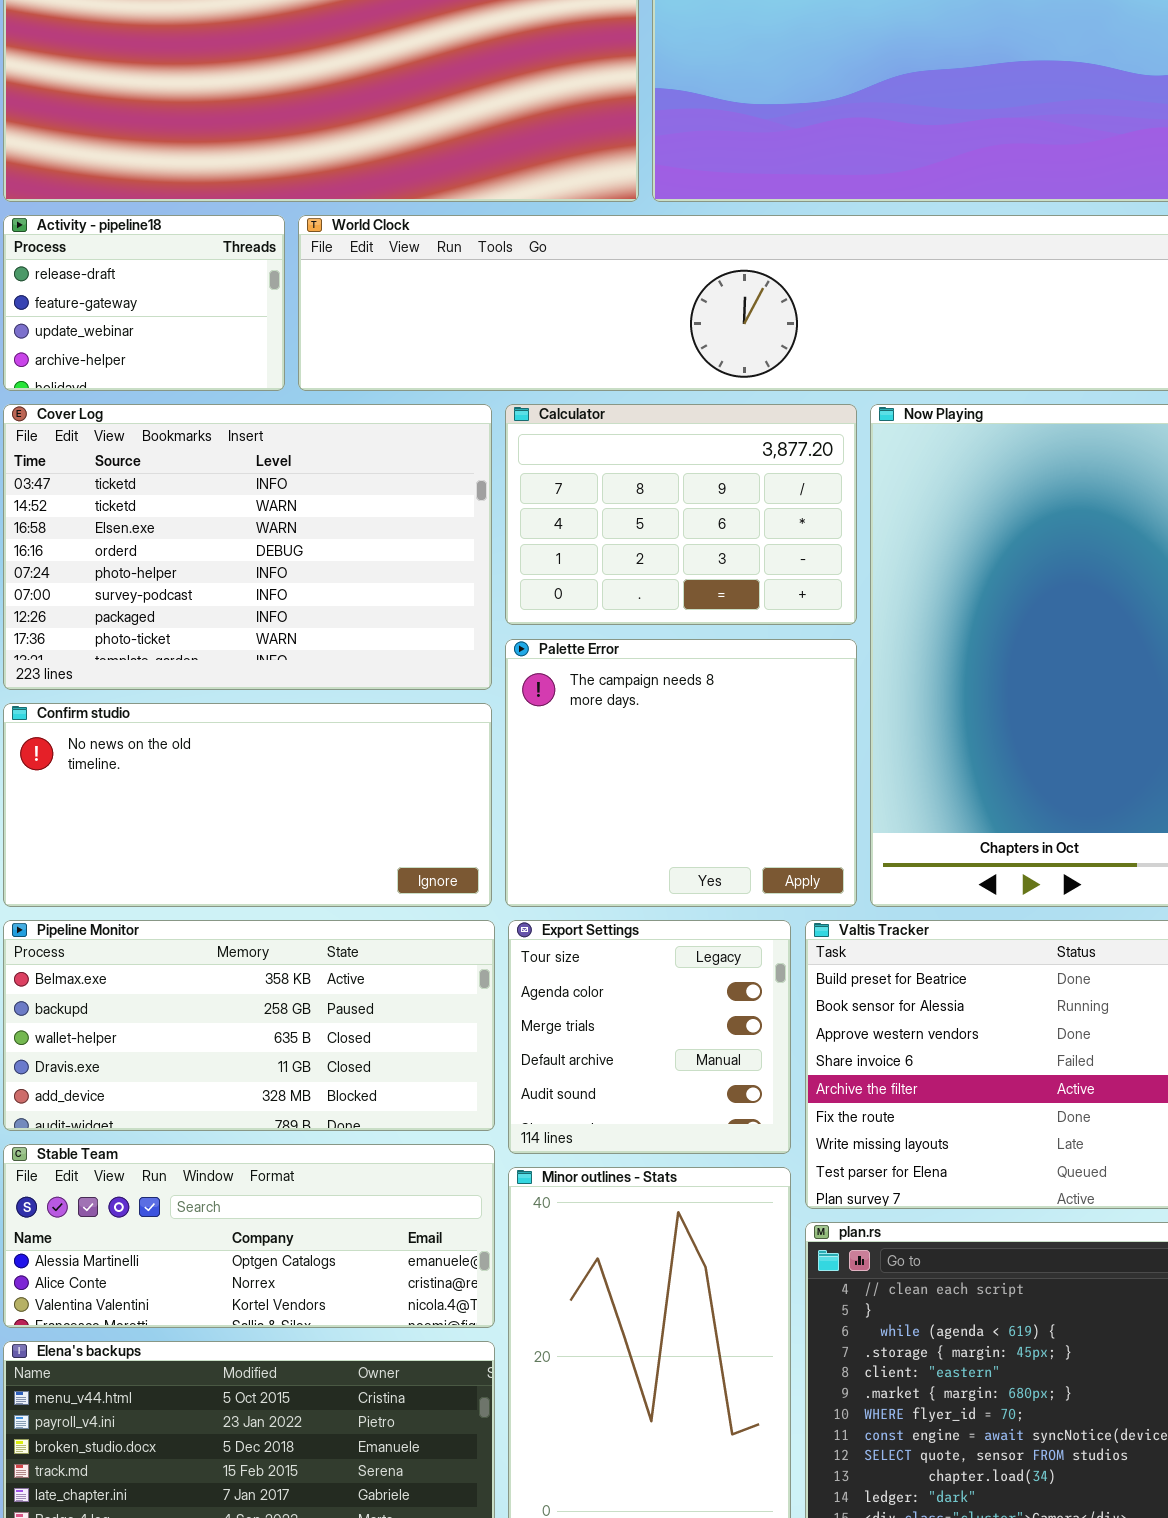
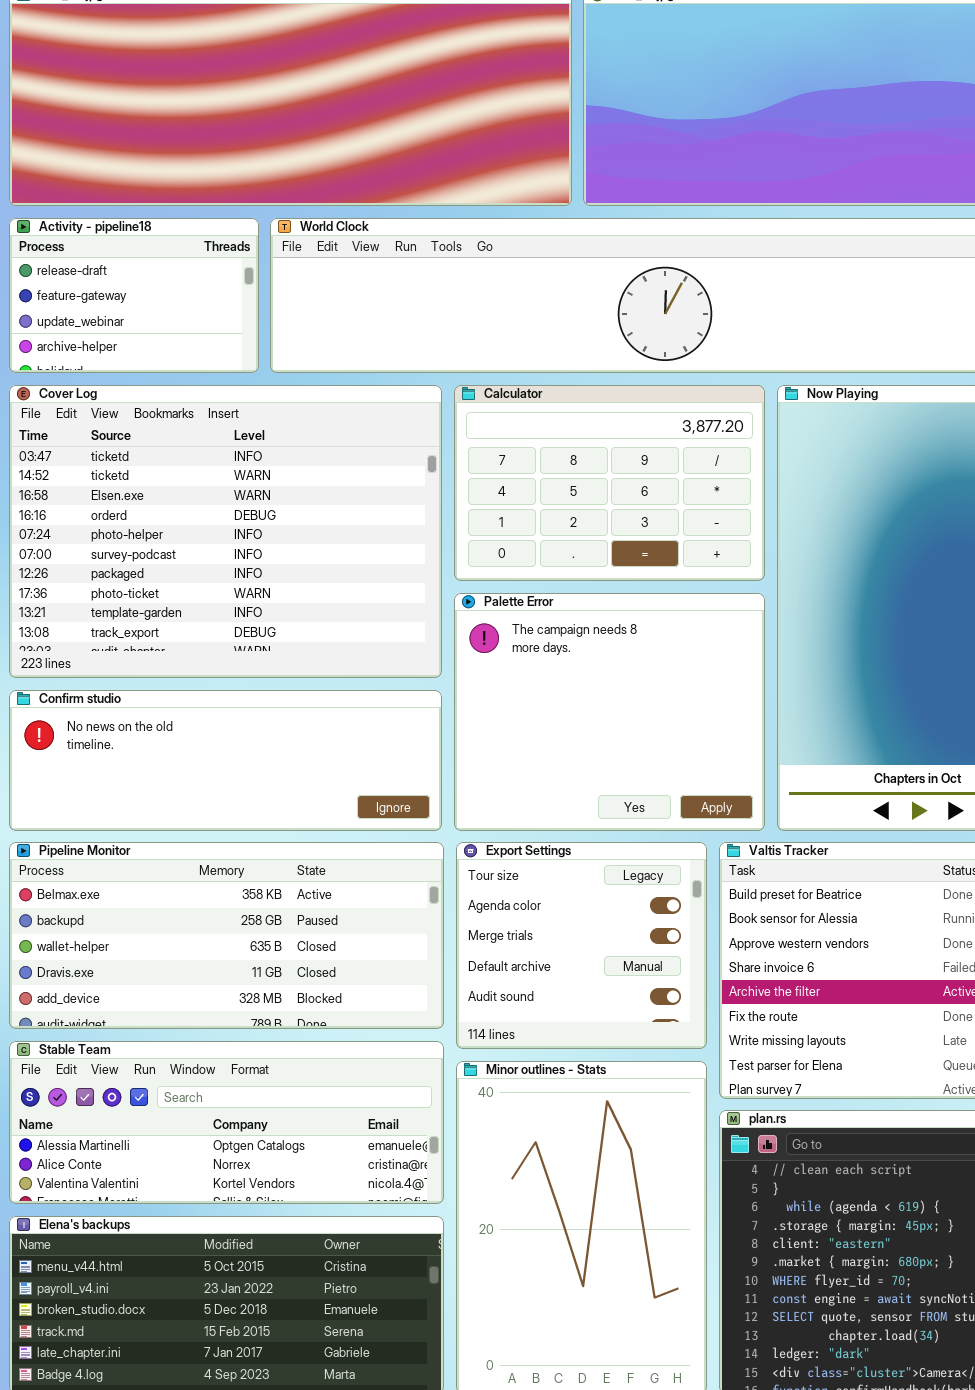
Cover Log: [3,404,492,690] -> [9,385,442,678], resized
Confirm studio: [3,703,492,907] -> [9,690,442,831], resized

